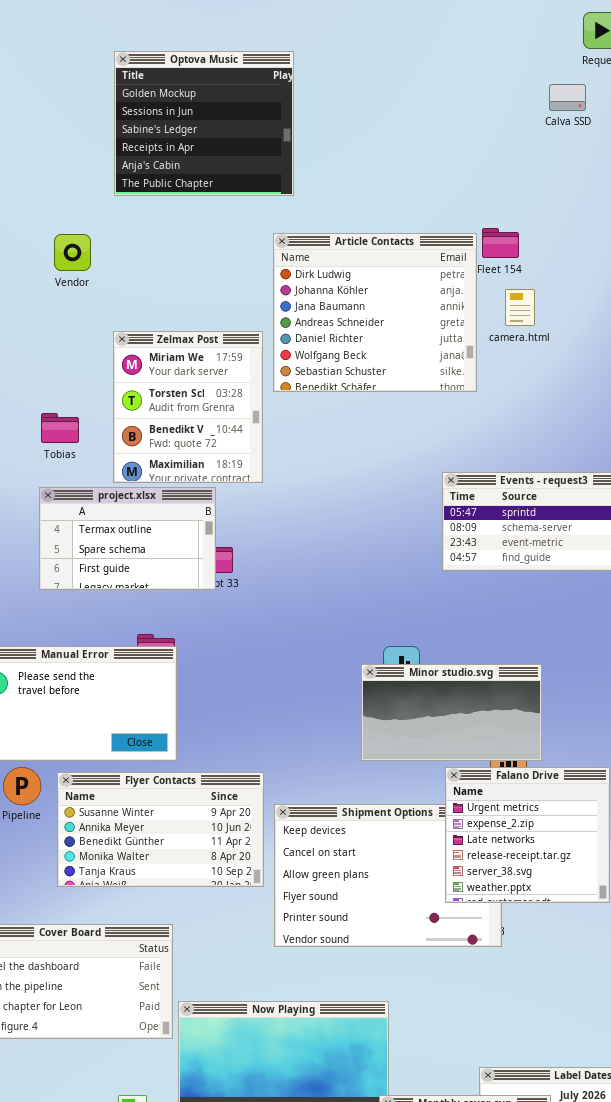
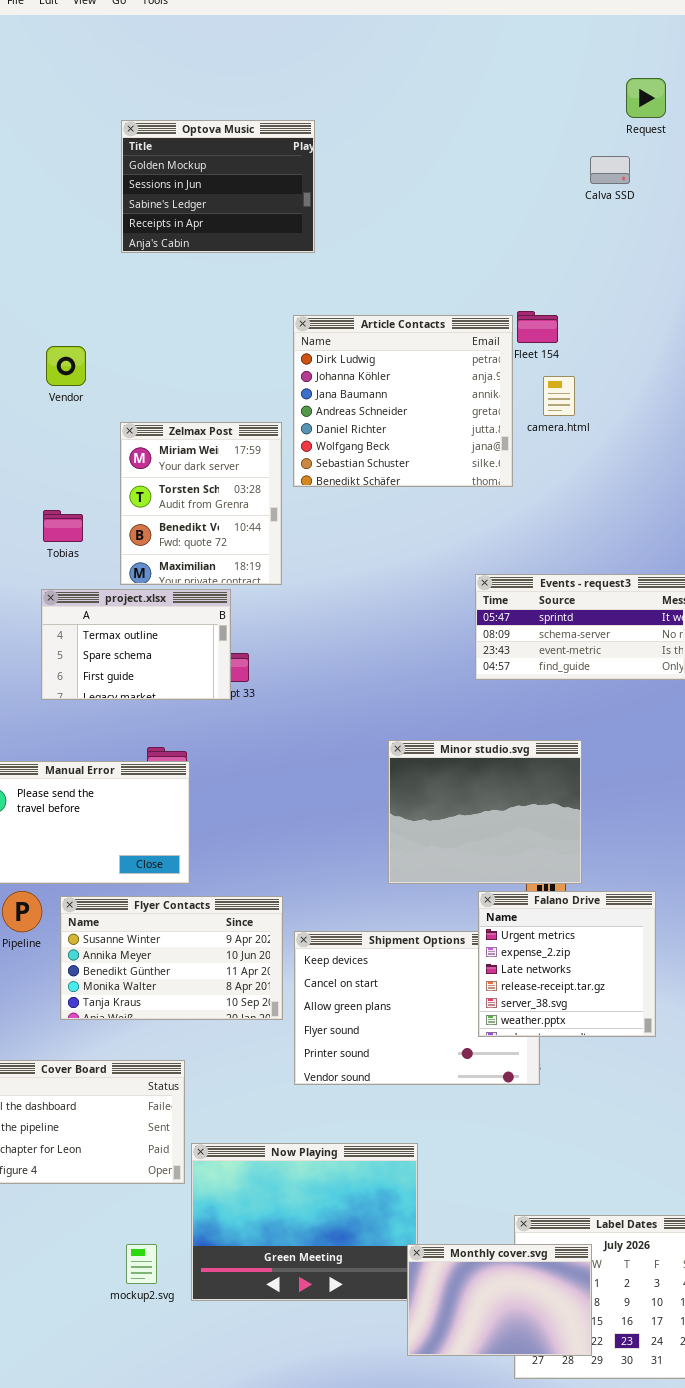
Optova Music: [114,51,294,196] -> [121,120,315,253], resized
Vendor: [54,234,91,271] -> [46,346,86,386], moved
Minor studio.svg: [361,664,542,761] -> [388,740,582,884], resized

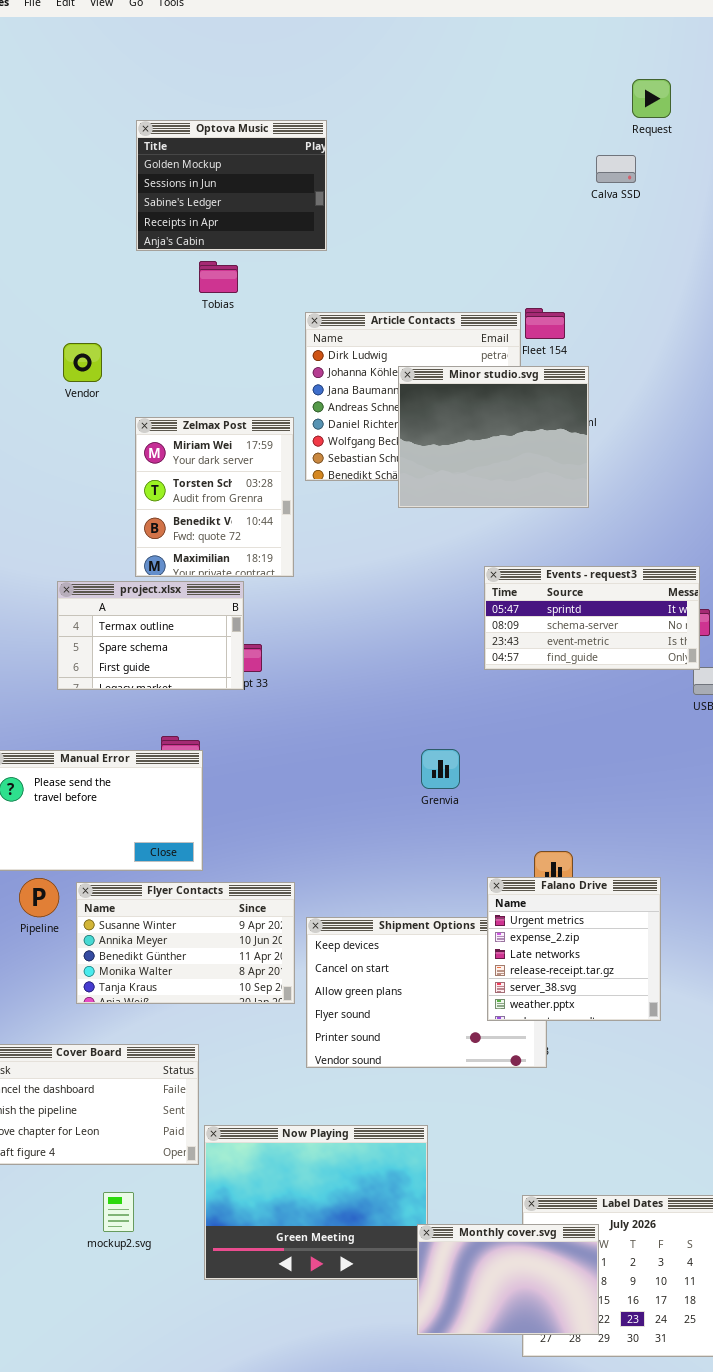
Tobias: [43,510,83,542] -> [199,261,238,293], moved
Minor studio.svg: [388,740,582,884] -> [398,366,589,508], moved
mockup2.svg: [126,1244,157,1284] -> [103,1192,134,1232], moved

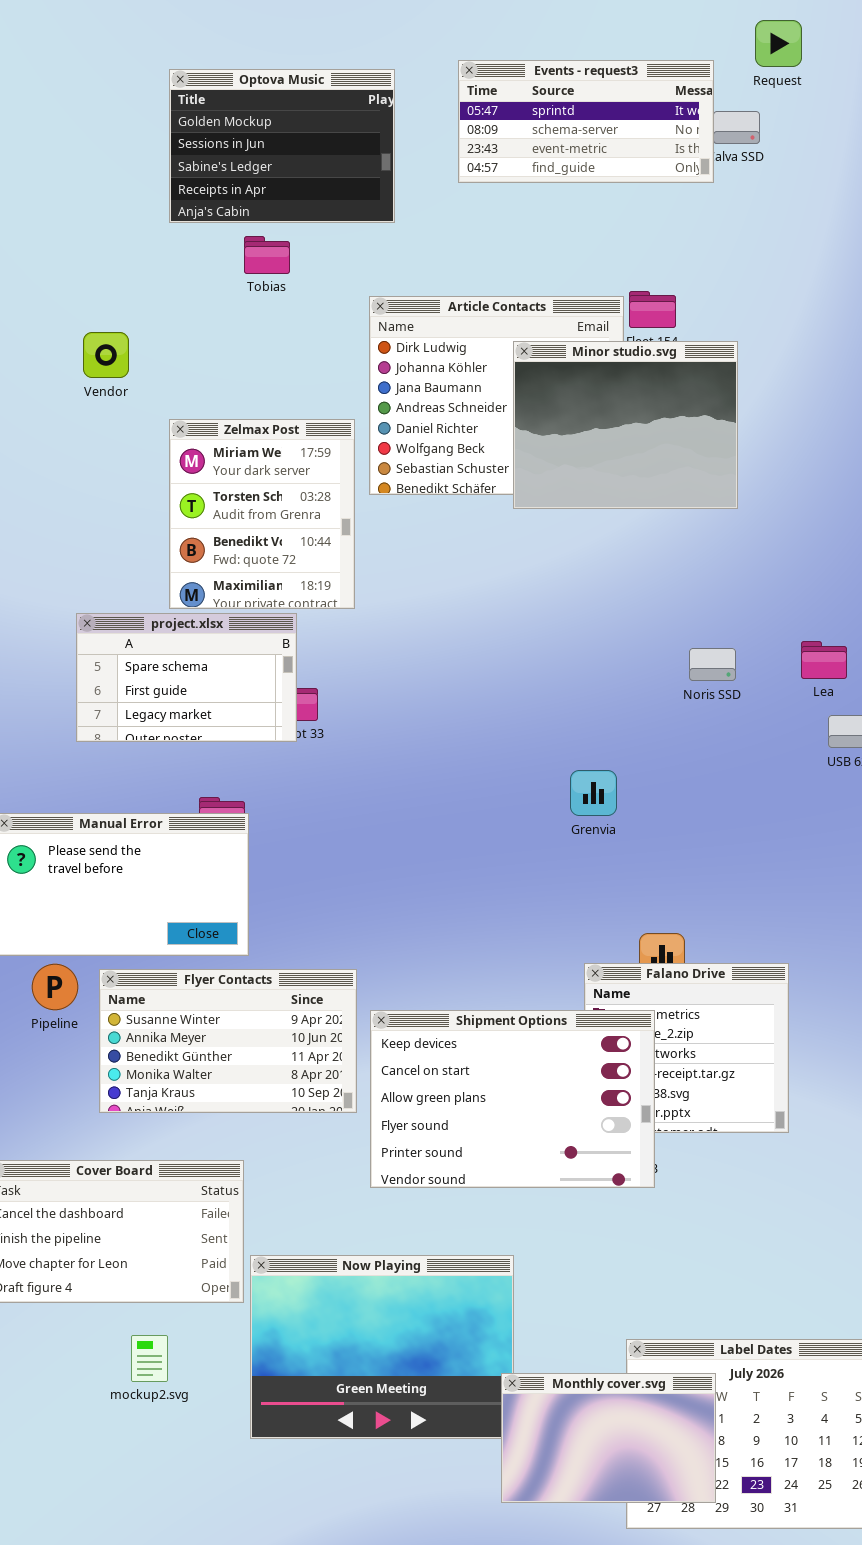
Minor studio.svg: [398,366,589,508] -> [513,341,738,509], moved
Events - request3: [484,566,700,670] -> [458,60,714,183], moved
project.xlsx: [57,581,244,690] -> [76,613,297,742], scrolled down 1 row
Grenvia: [421,749,460,789] -> [570,770,617,816], moved
Shipment Options: [306,917,547,1068] -> [370,1010,655,1188], raised

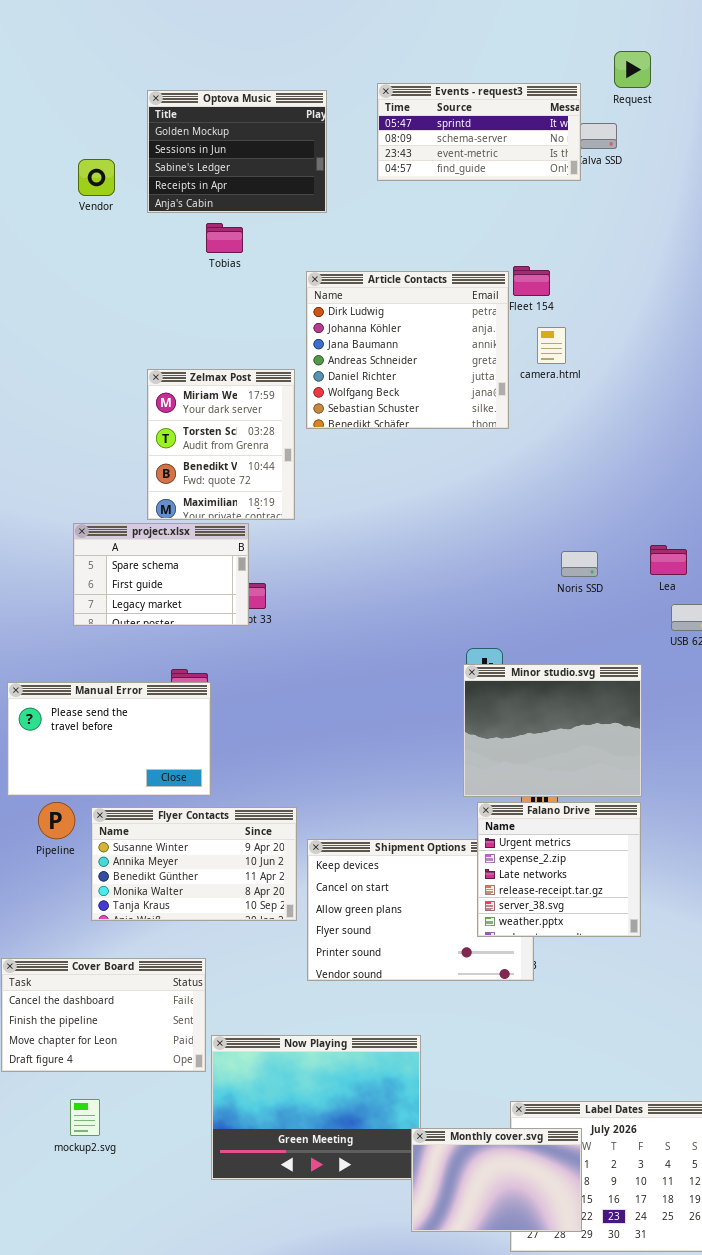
Vendor: [83,332,129,378] -> [78,159,115,196], moved
Minor studio.svg: [513,341,738,509] -> [463,664,642,797], moved
Falano Drive: [584,963,789,1133] -> [477,802,641,937], raised
mockup2.svg: [131,1335,168,1382] -> [70,1099,100,1136], moved

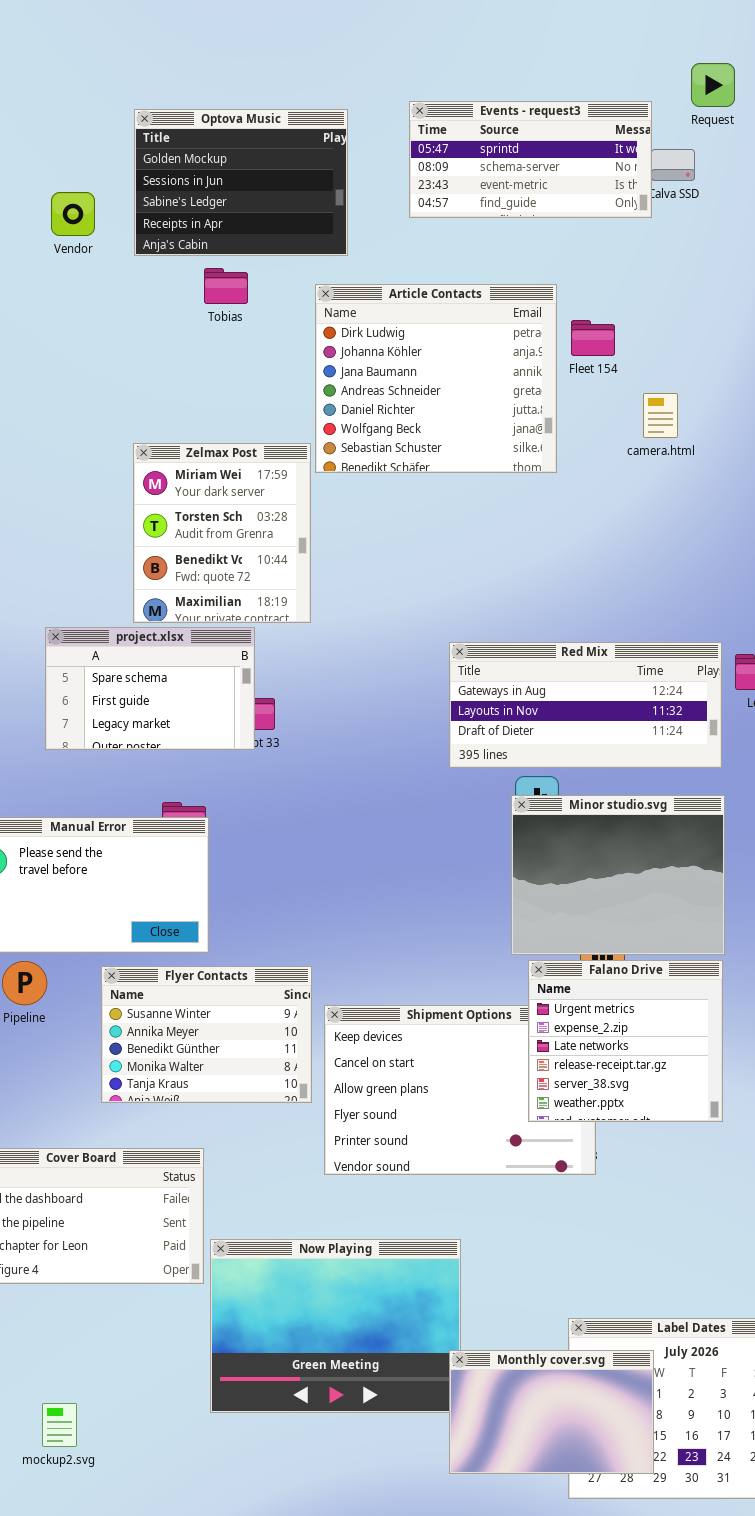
Article Contacts: [306,271,509,429] -> [315,284,557,473], moved
camera.html: [537,327,566,364] -> [643,393,678,438], moved
Red Mix: none -> [449,642,722,768], opened
Flyer Contacts: [91,807,297,921] -> [101,966,312,1103], resized
mockup2.svg: [70,1099,100,1136] -> [42,1403,77,1447], moved

